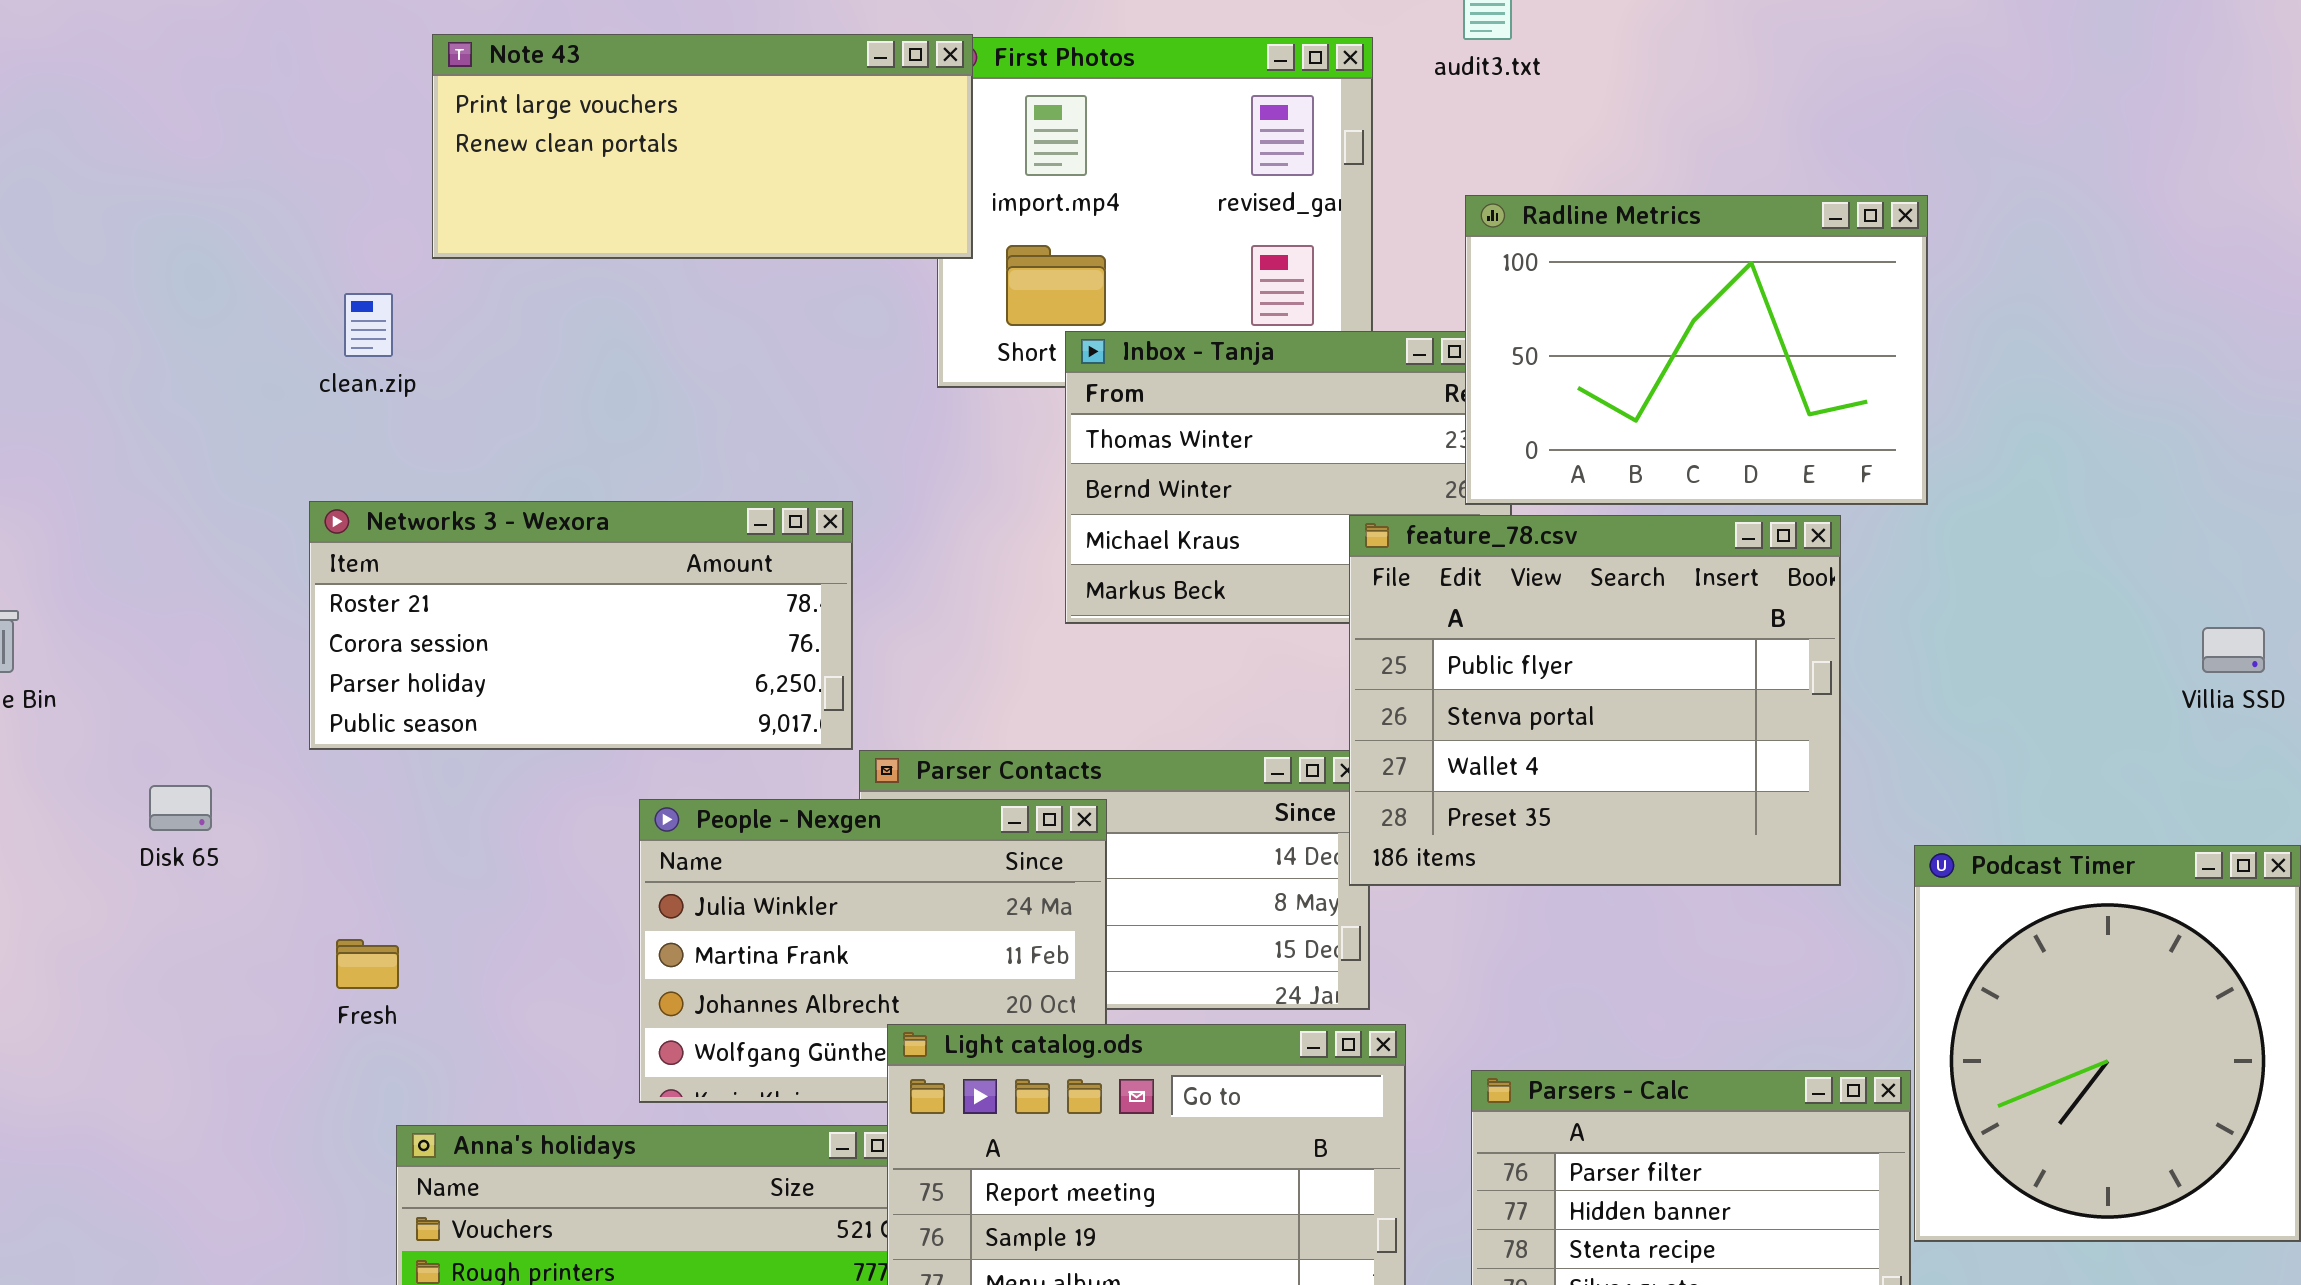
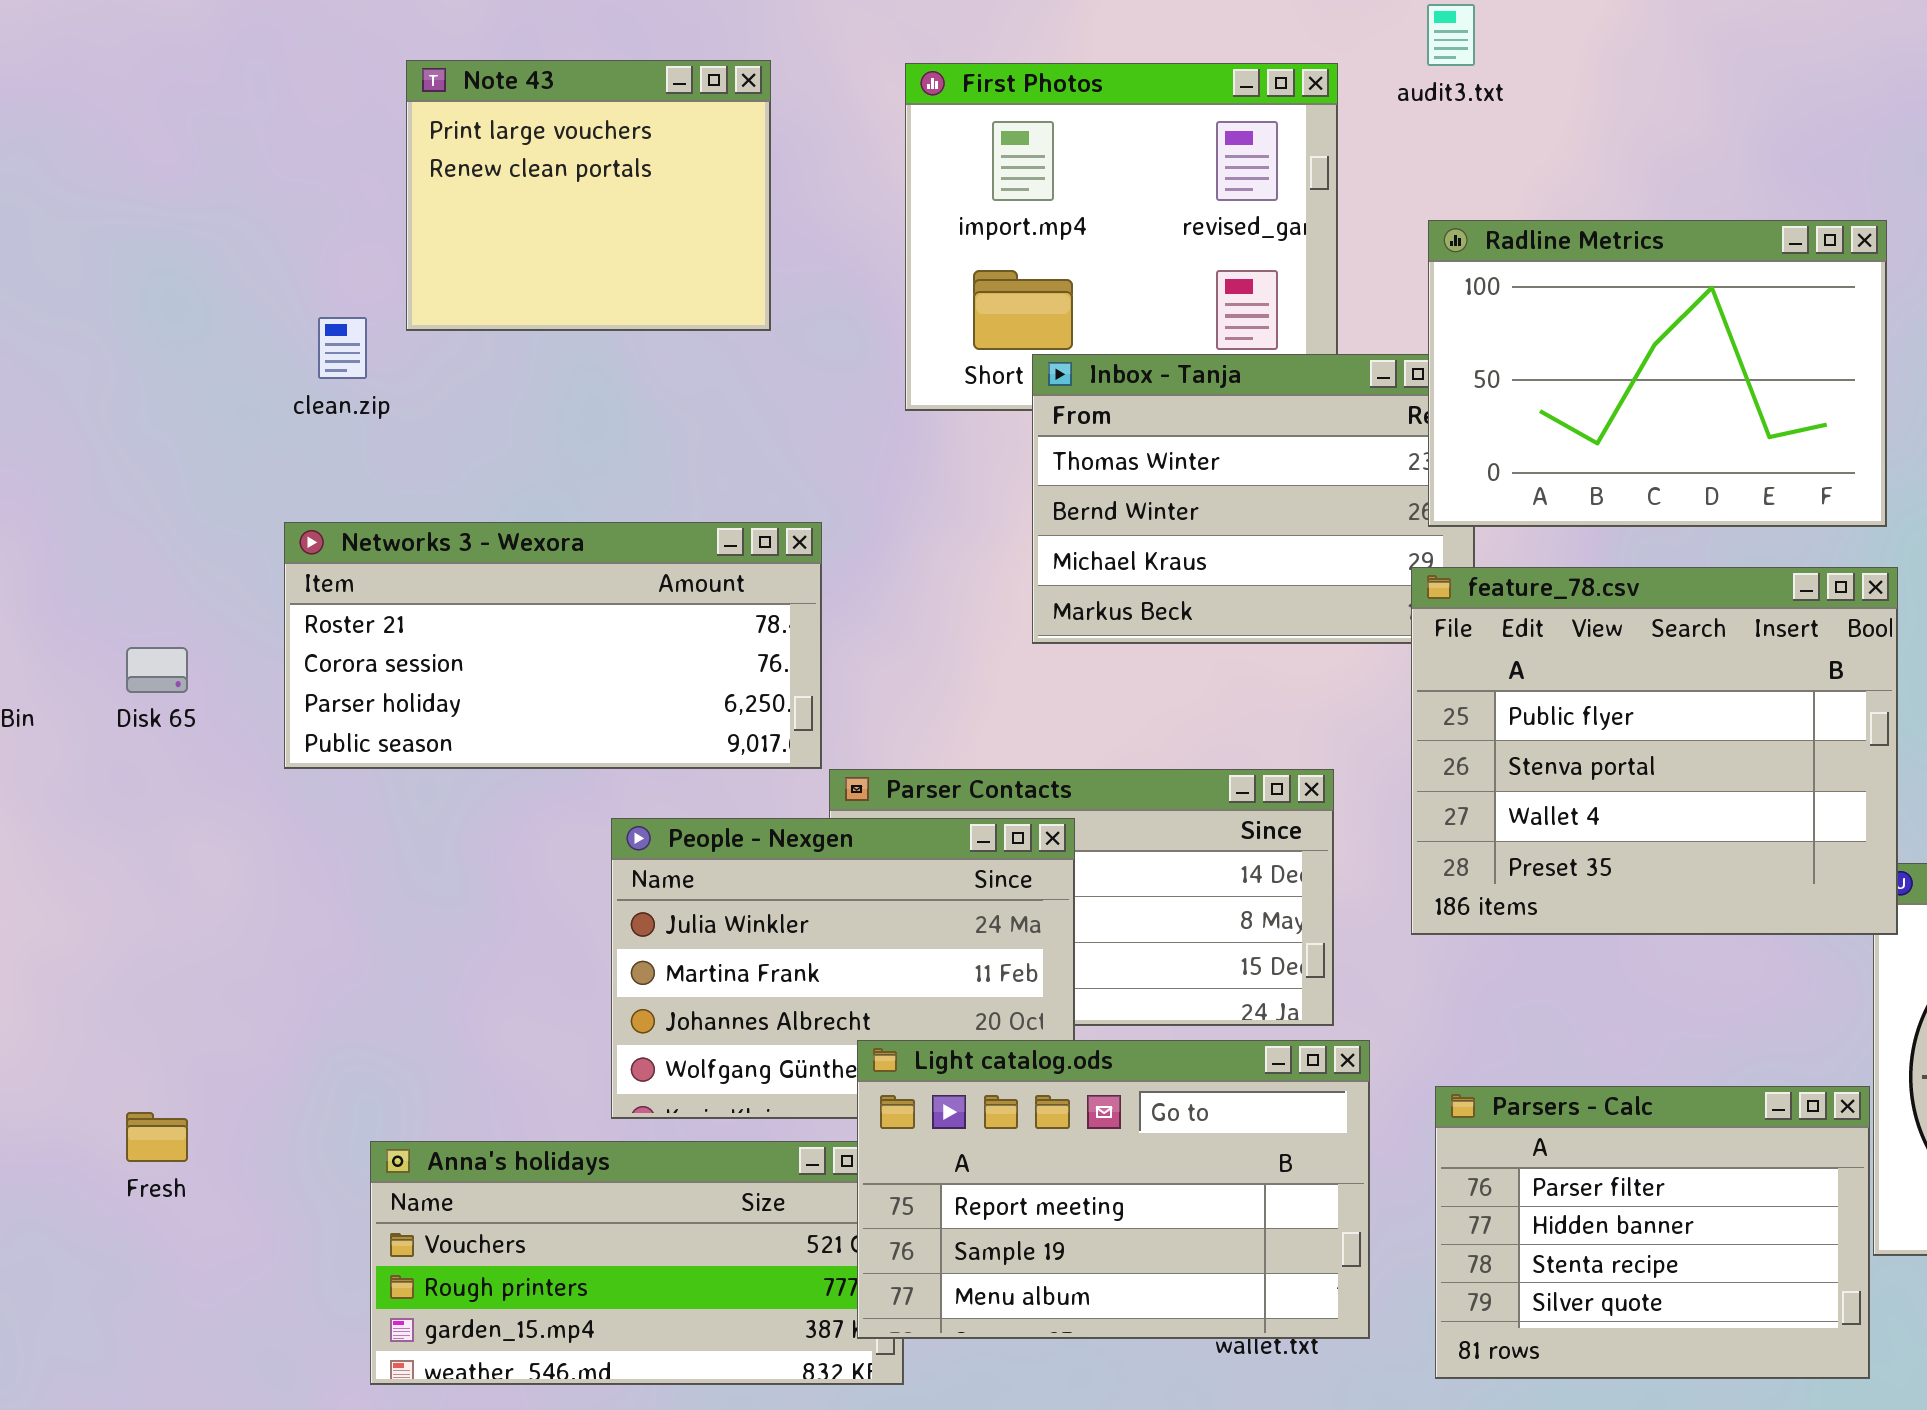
Note 43: [432,34,973,259] -> [406,60,771,331], resized
feature_78.csv: [1349,515,1841,886] -> [1411,567,1898,935], moved
Disk 65: [149,785,212,831] -> [126,647,188,693], moved
Fresh: [336,939,399,989] -> [126,1112,188,1162], moved

